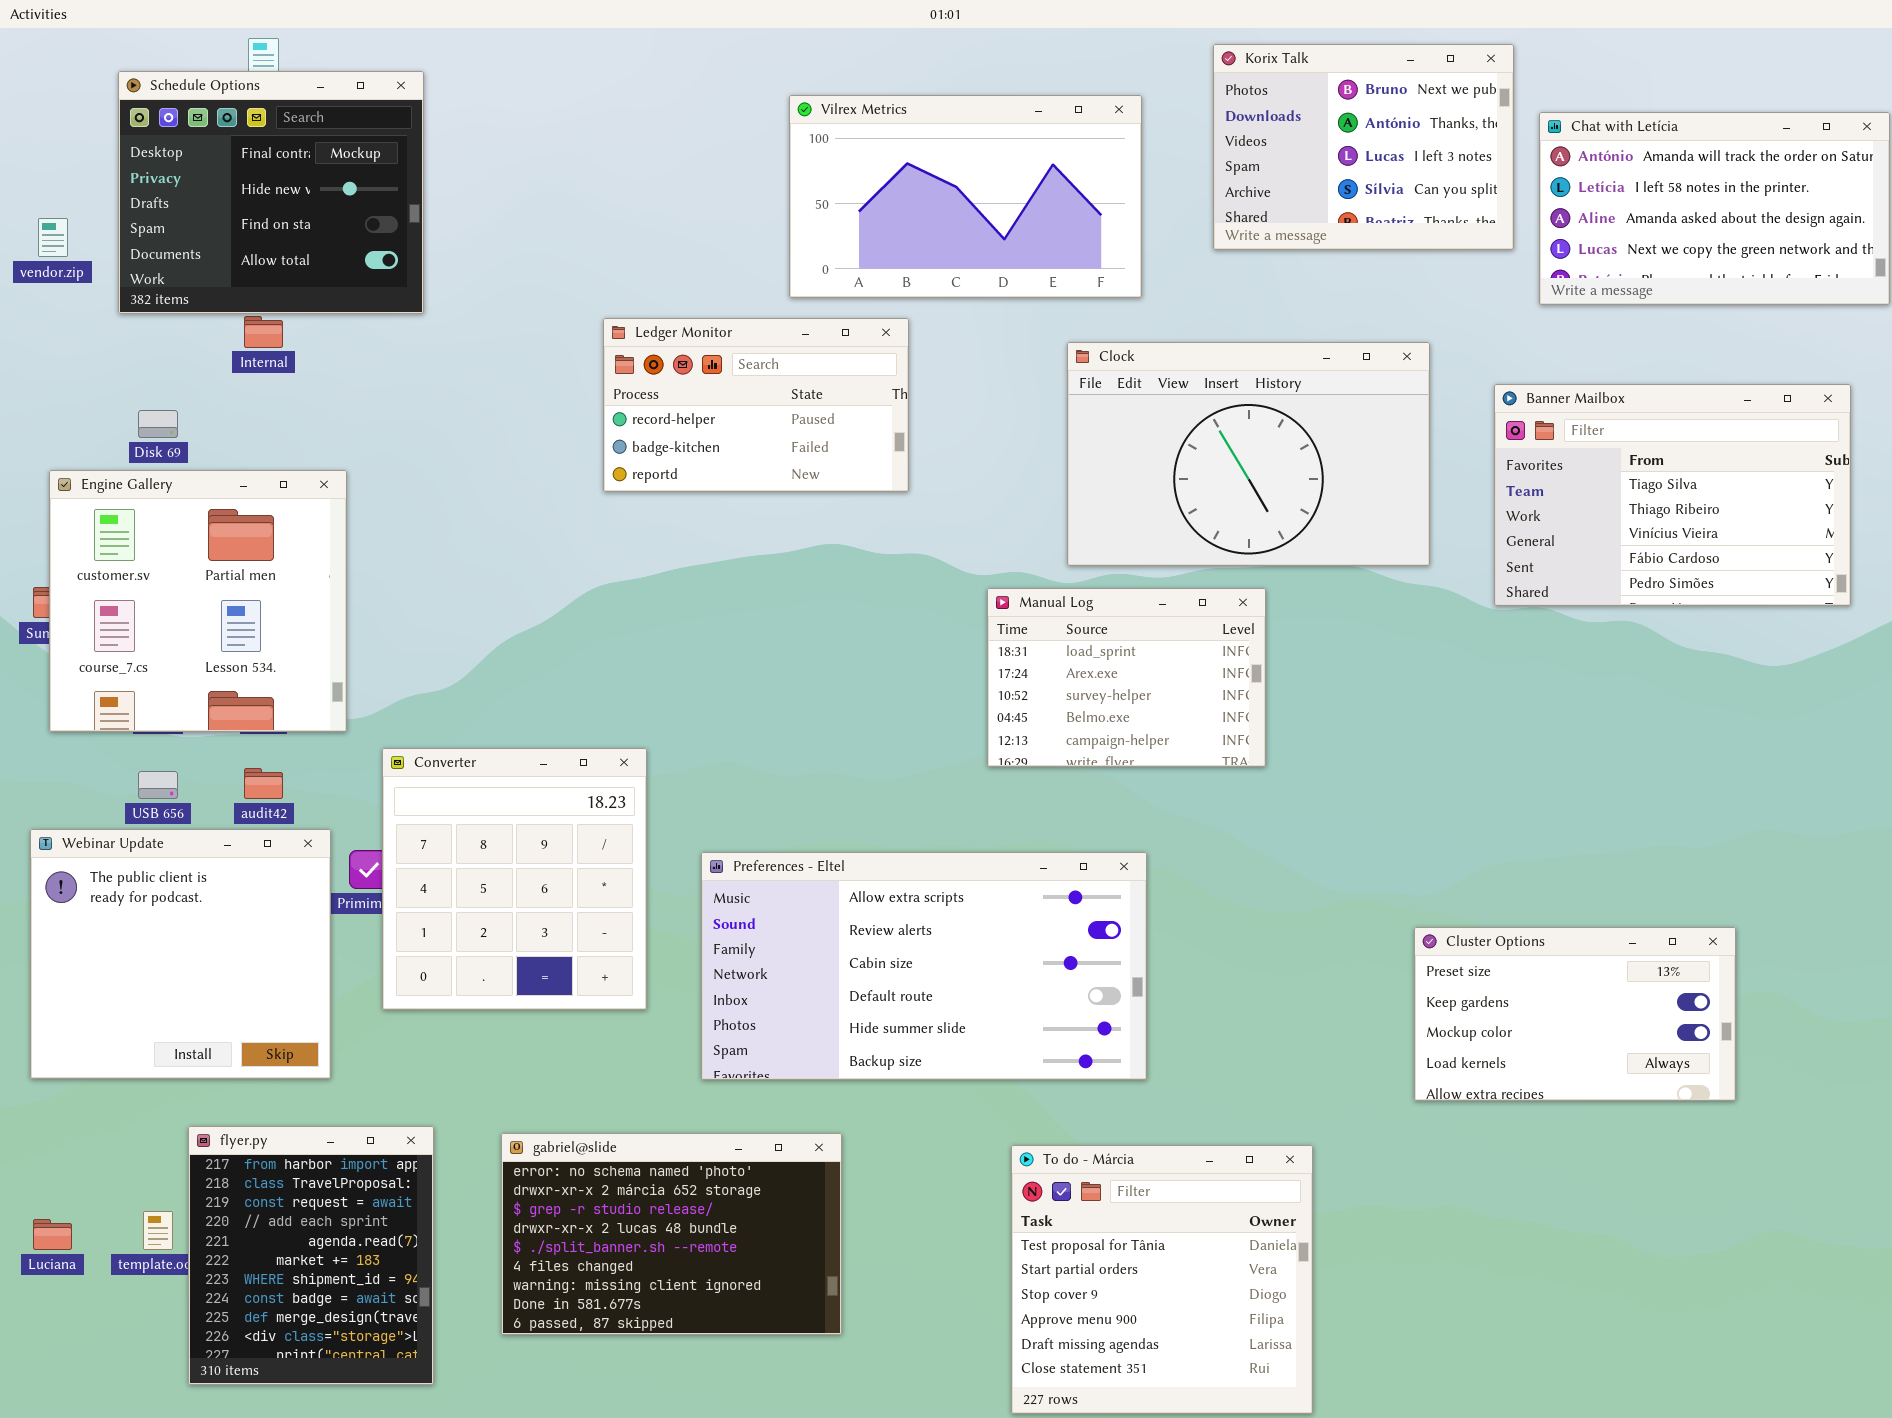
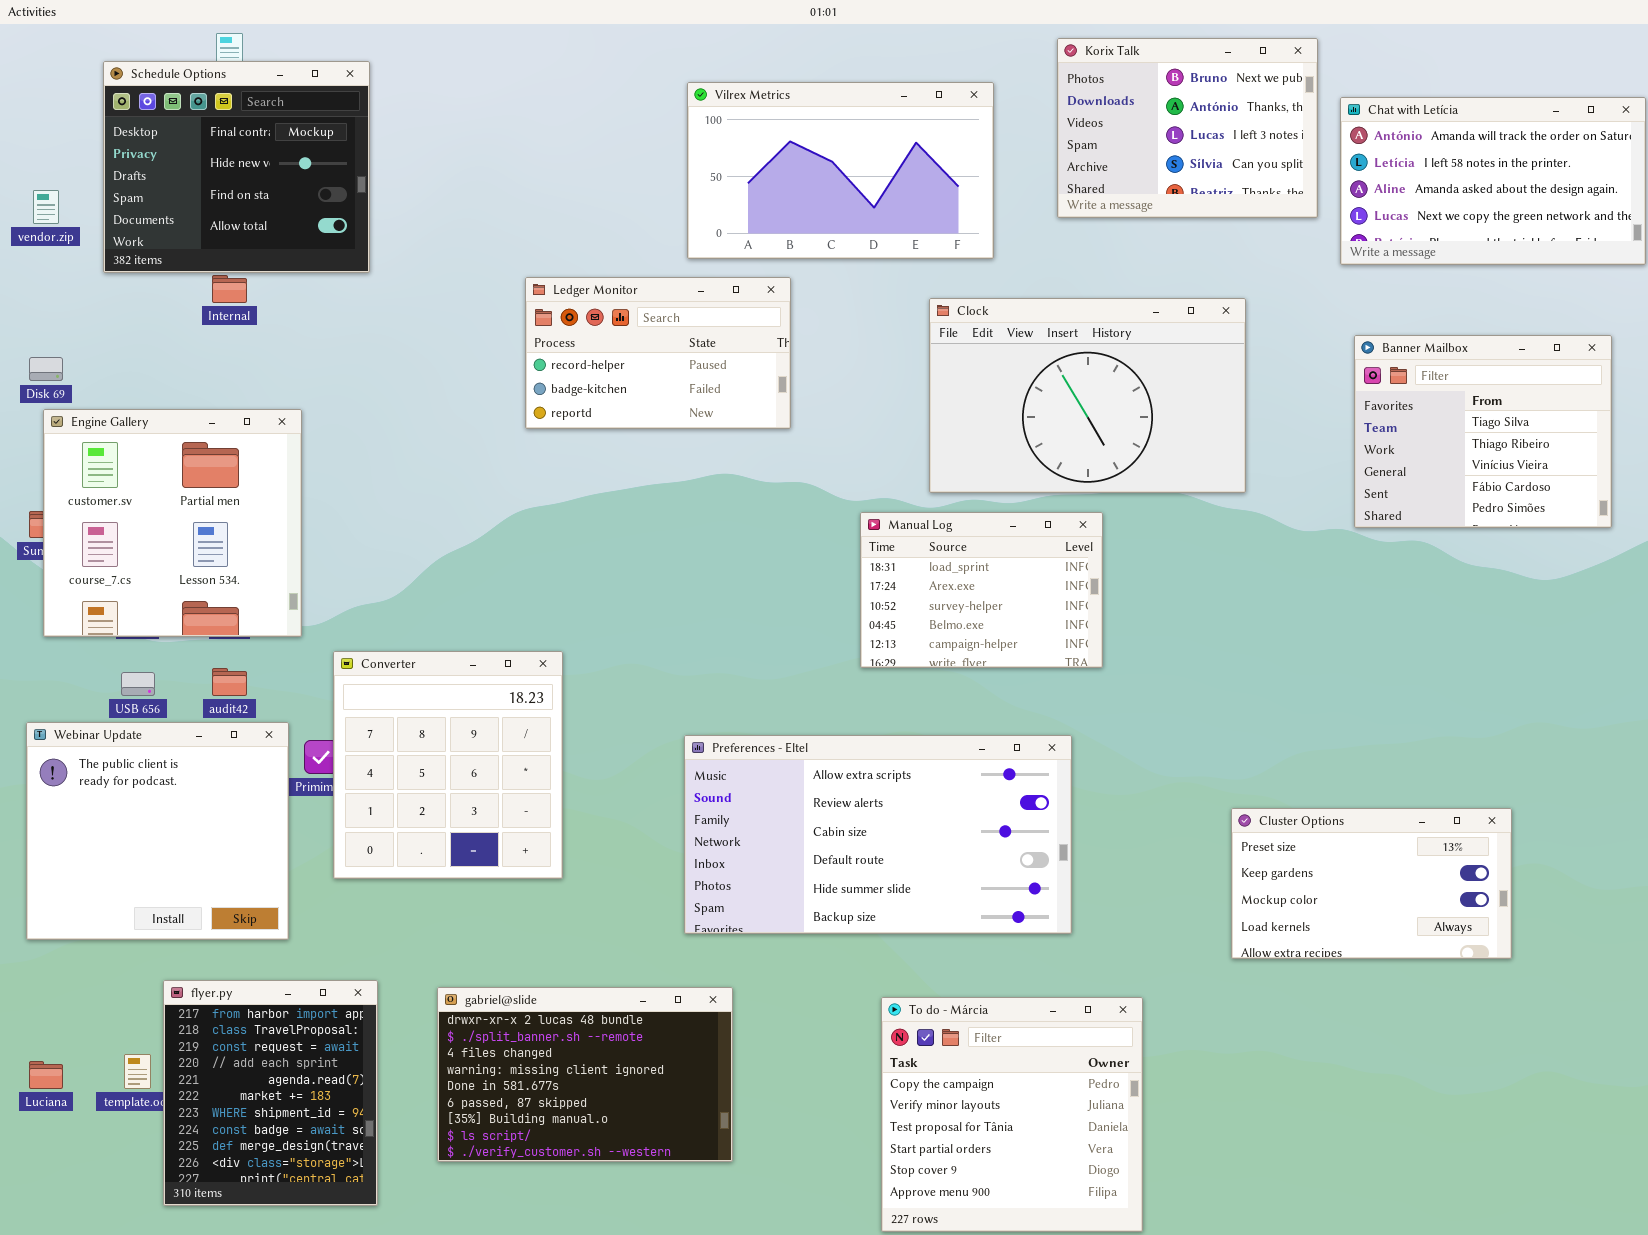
Banner Mailbox: [1494,384,1851,606] -> [1354,335,1612,528], resized
Disk 69: [138,410,178,438] -> [29,357,63,381], moved
Preferences - Eltel: [701,852,1147,1080] -> [684,735,1072,934], moved
gabriel@slide: [501,1133,842,1335] -> [437,987,733,1162], scrolled down 3 rows
To do - Márcia: [1011,1145,1313,1414] -> [881,997,1143,1232], scrolled up 2 rows

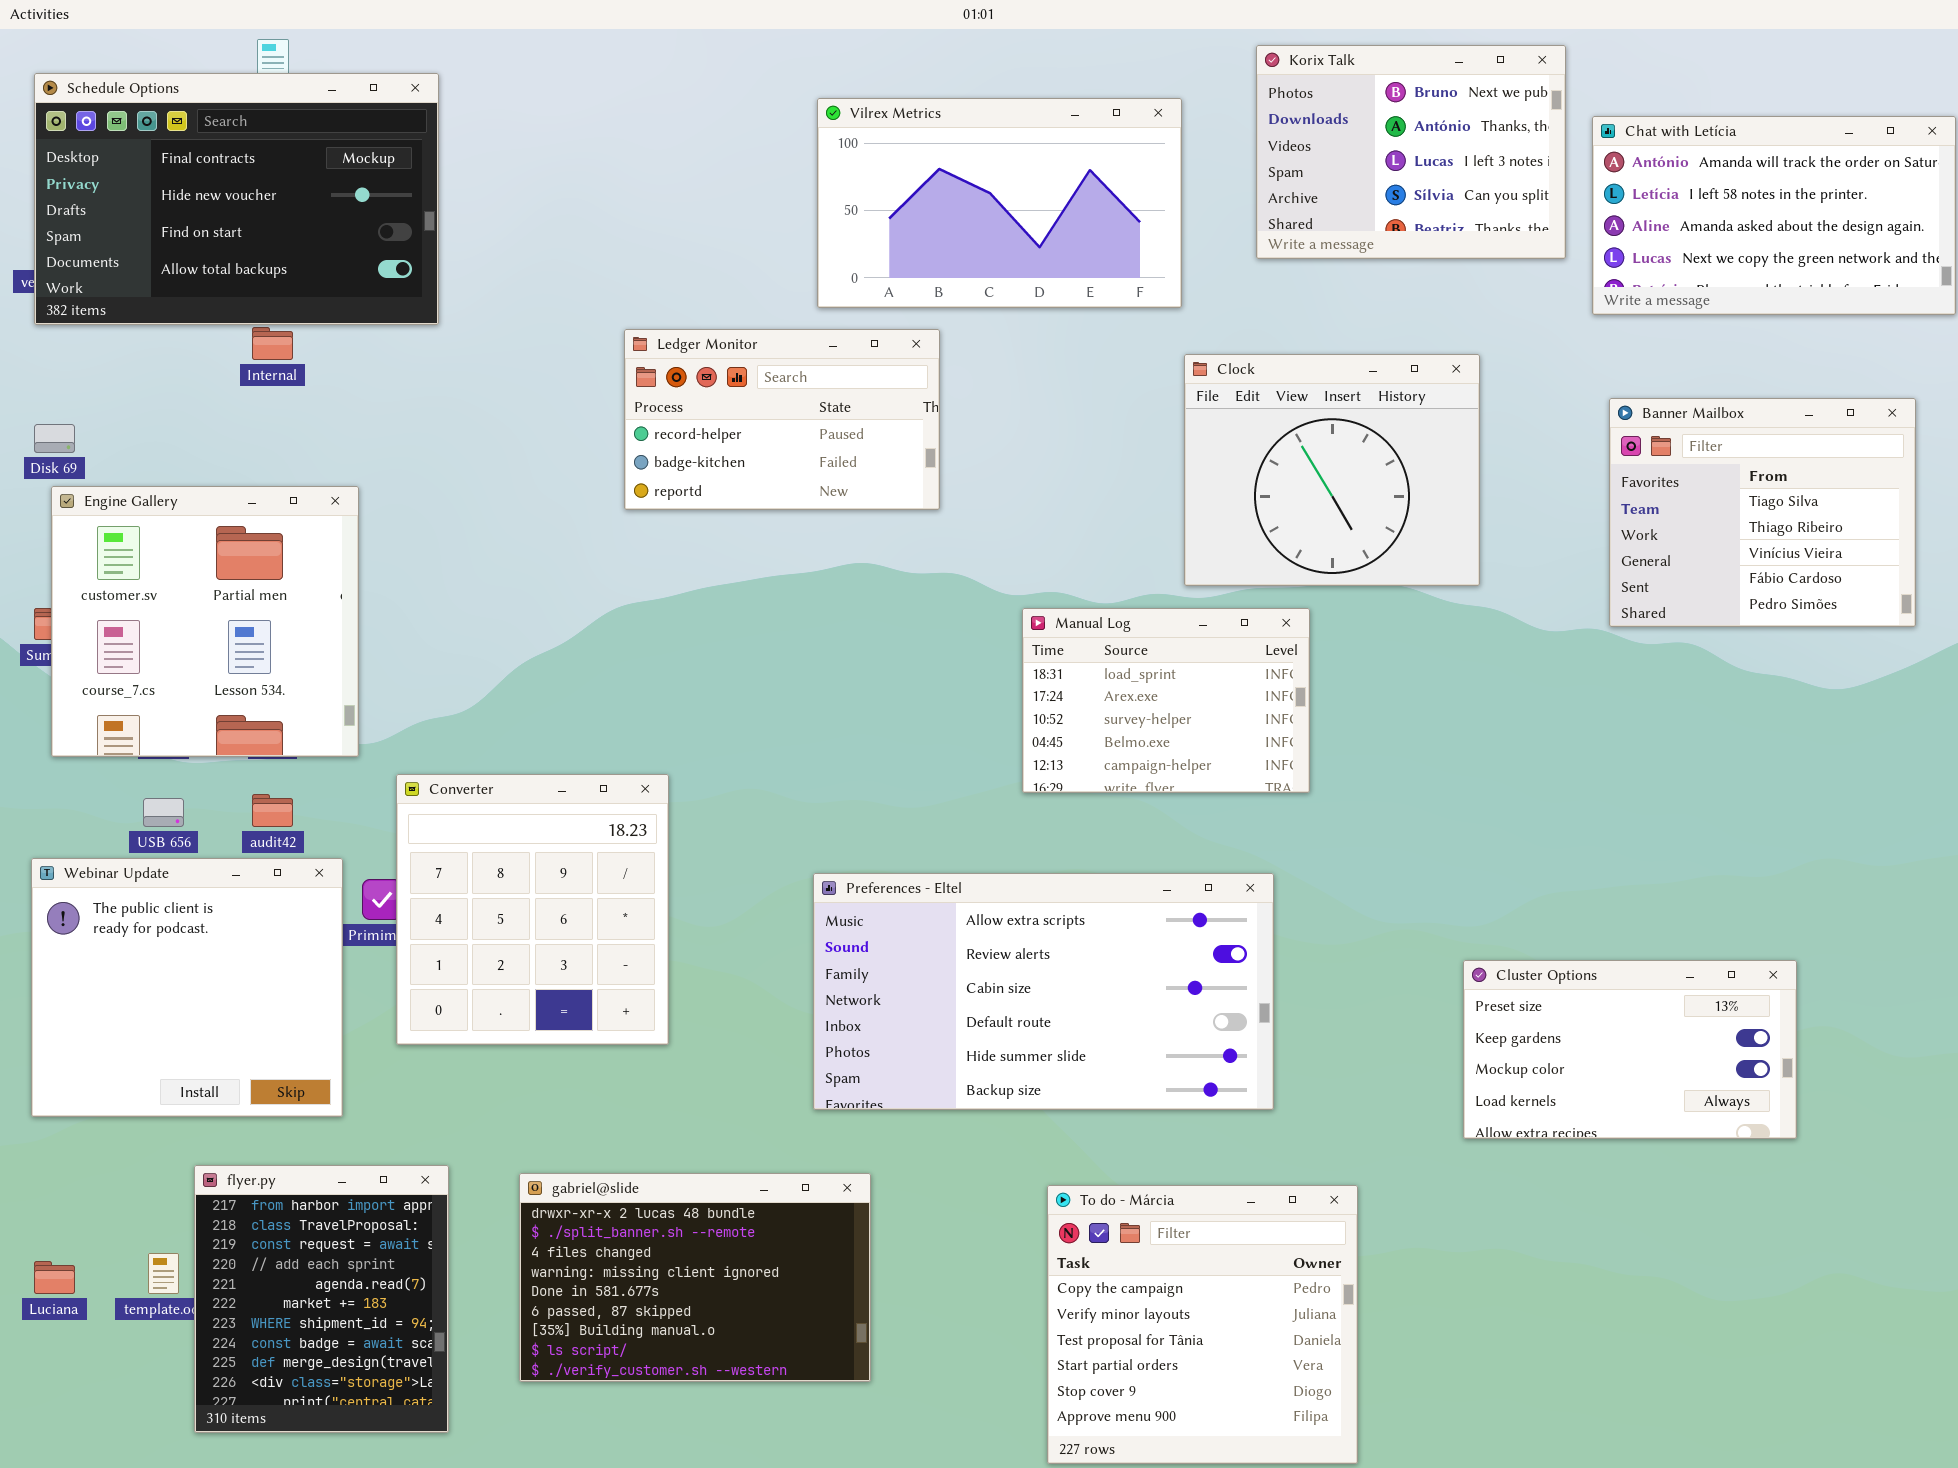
Schedule Options: [103,61,370,273] -> [34,73,439,325], resized
Clock: [929,298,1246,493] -> [1184,354,1480,586], resized

